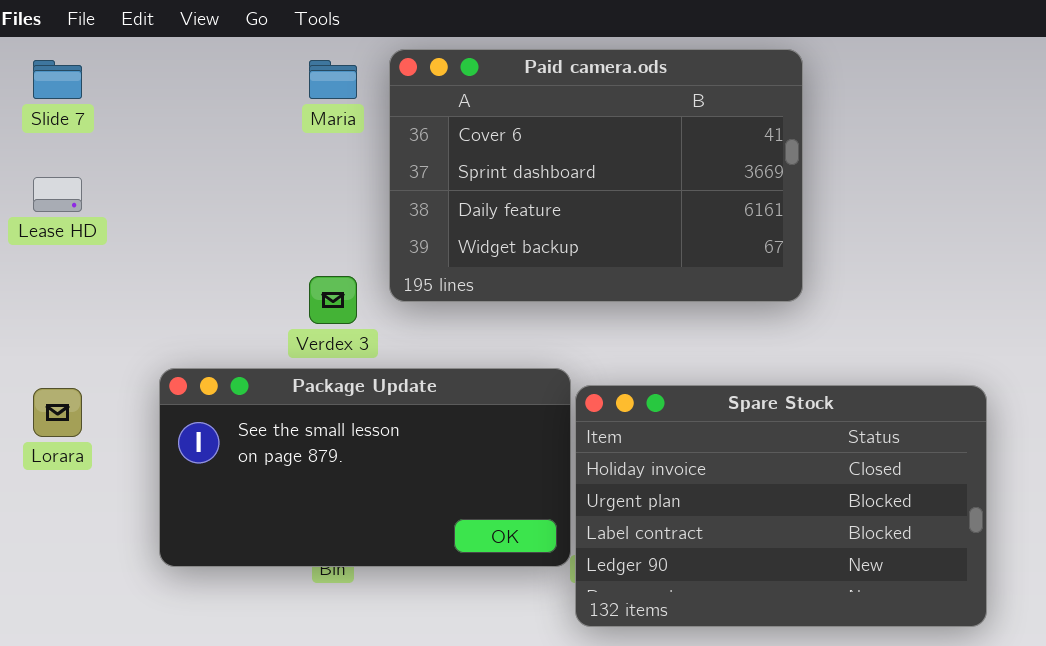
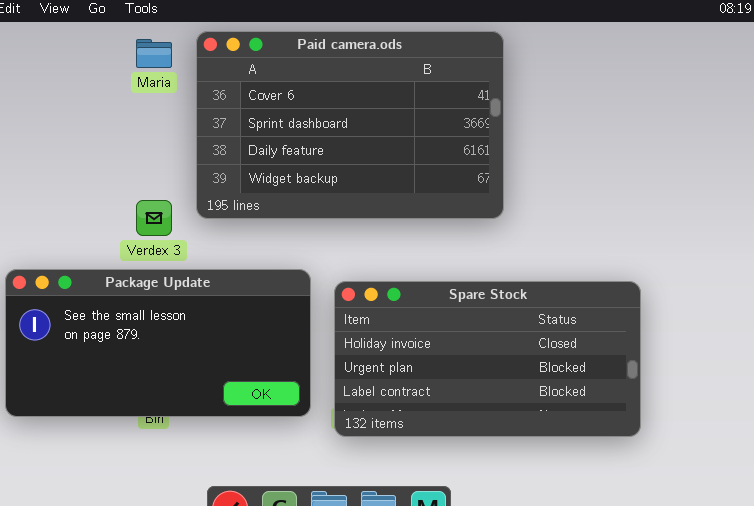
Package Update: [159,368,571,567] -> [5,269,311,417], moved
Spare Stock: [575,385,987,627] -> [334,281,641,437], resized

